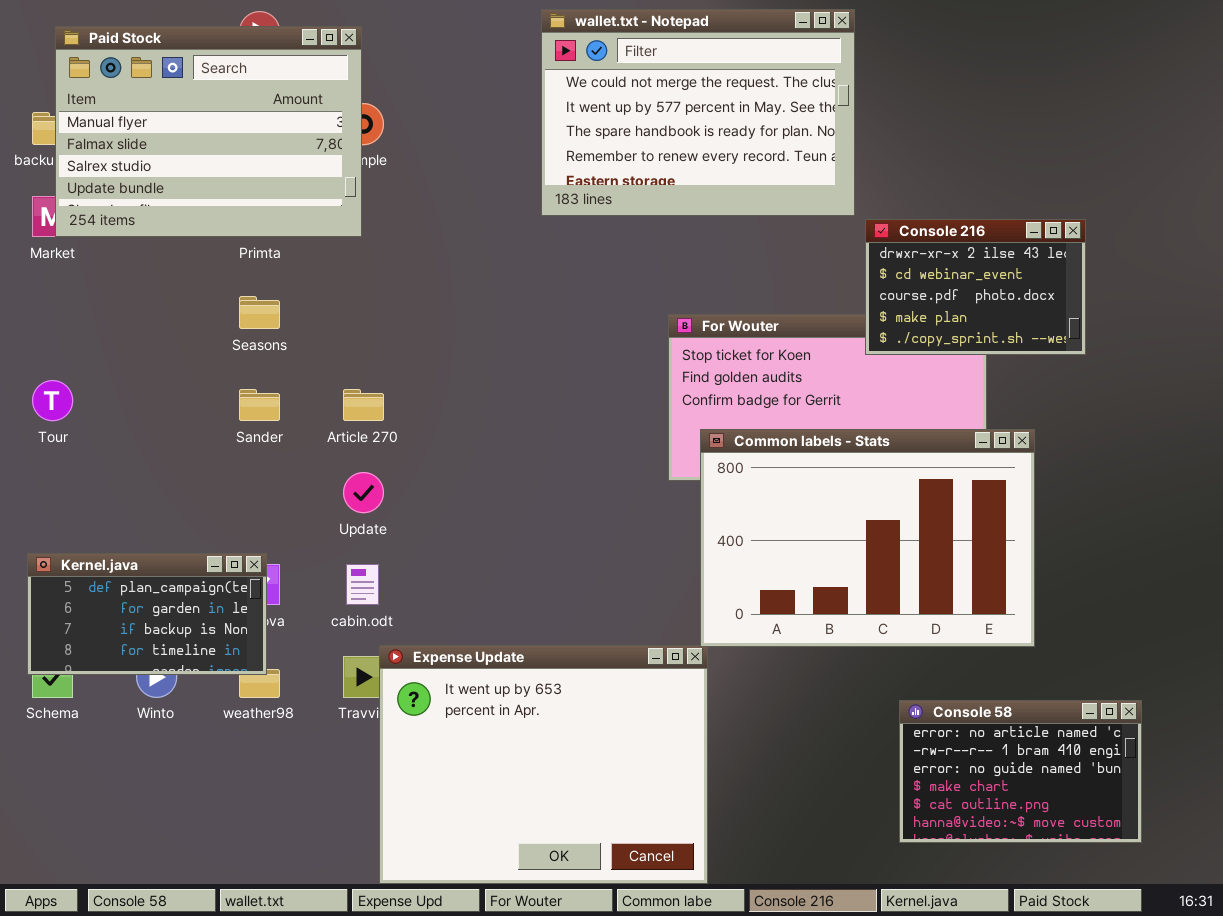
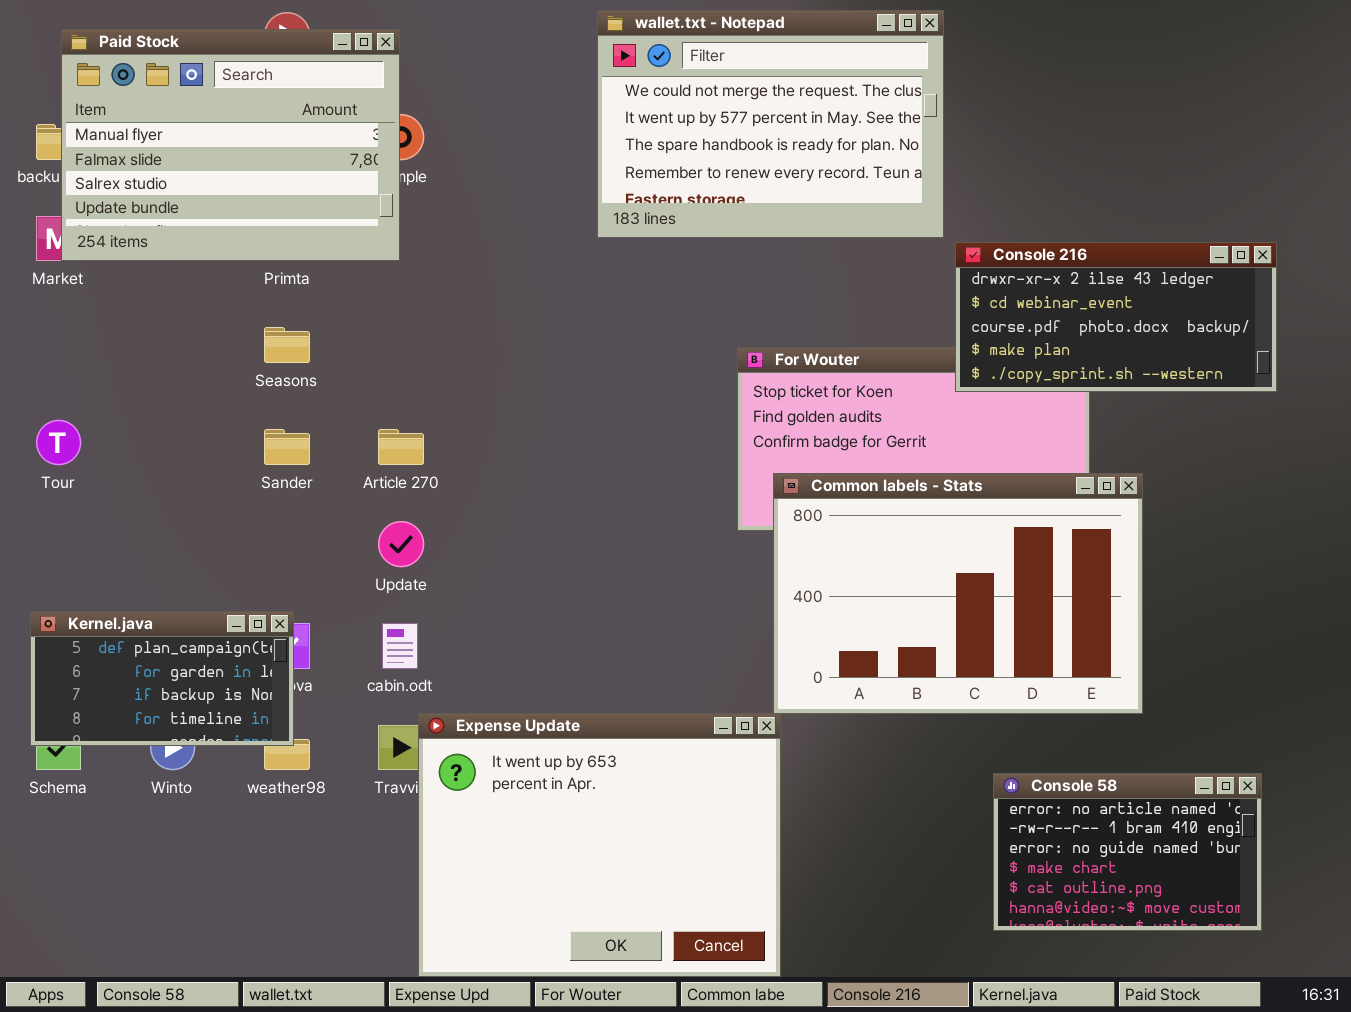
Console 216: [865,219,1086,355] -> [955,242,1277,392], resized

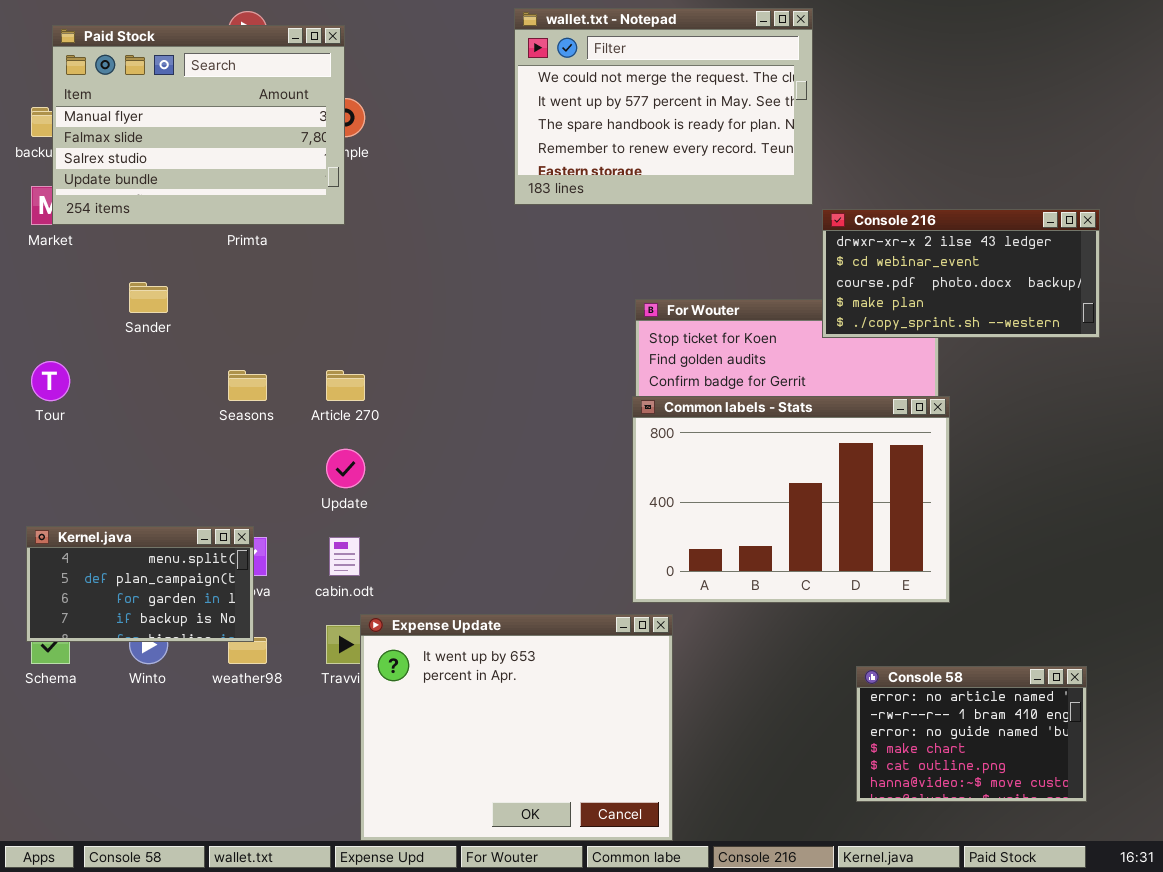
Seasons: [264,327,310,363] -> [228,370,267,401], moved
Sander: [264,429,310,465] -> [129,282,168,313], moved
Common labels - Stats: [773,473,1143,714] -> [632,396,950,603], moved
Kernel.java: [30,611,294,746] -> [26,526,254,642], scrolled up 1 row

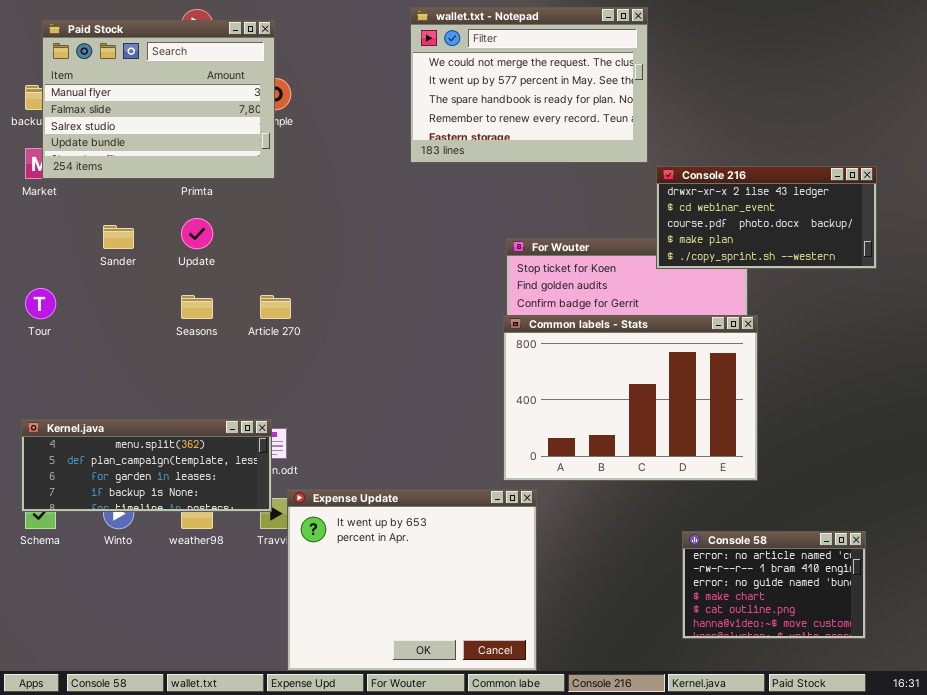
Update: [326,449,365,488] -> [181,218,213,249], moved
Kernel.java: [26,526,254,642] -> [21,419,272,512], resized

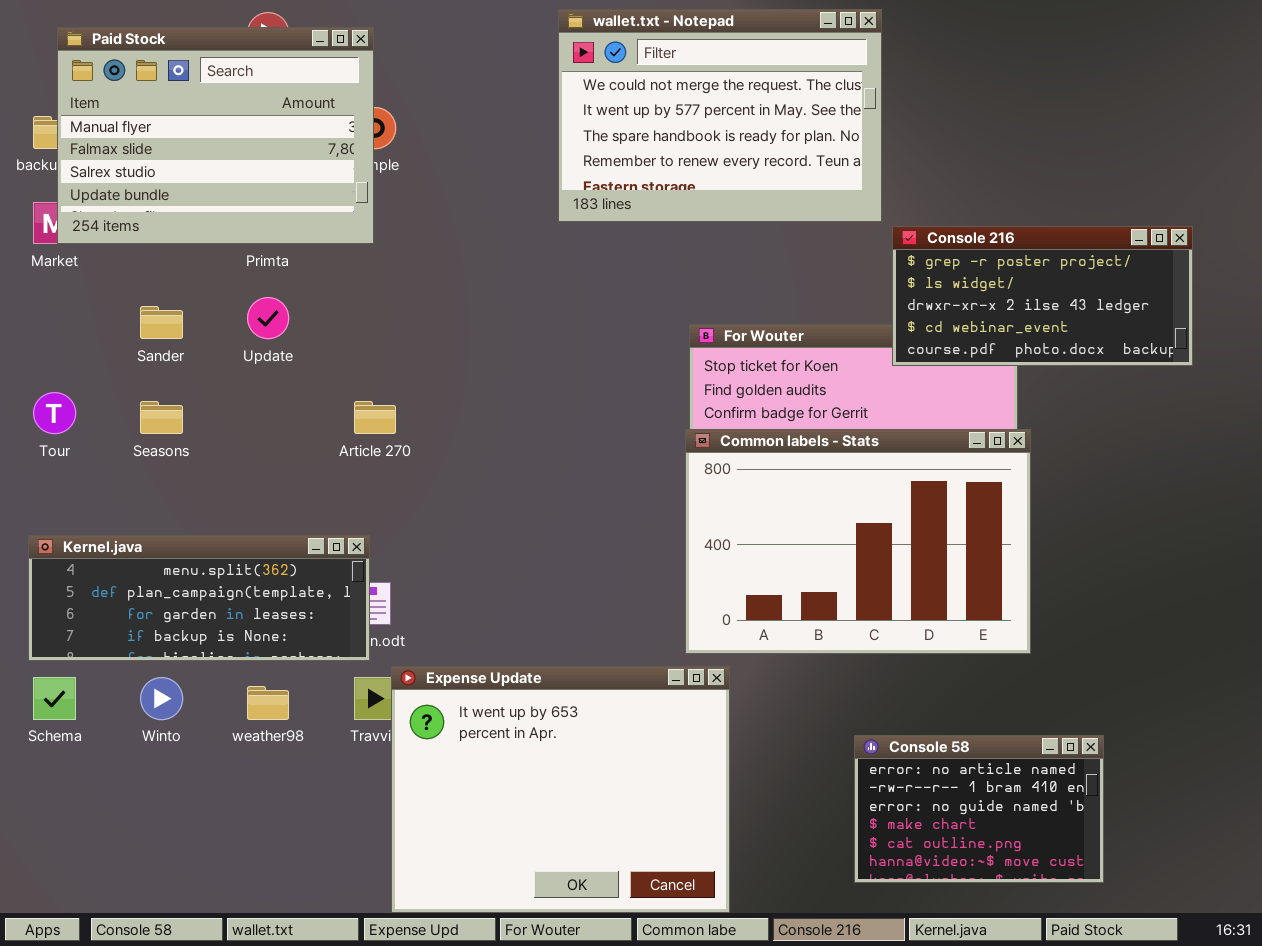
Console 216: [656,166,877,269] -> [892,226,1193,366], scrolled up 2 rows
Seasons: [181,295,213,319] -> [140,401,183,434], moved
Kernel.java: [21,419,272,512] -> [28,535,370,661], moved
Console 58: [682,531,866,639] -> [854,735,1104,883], moved

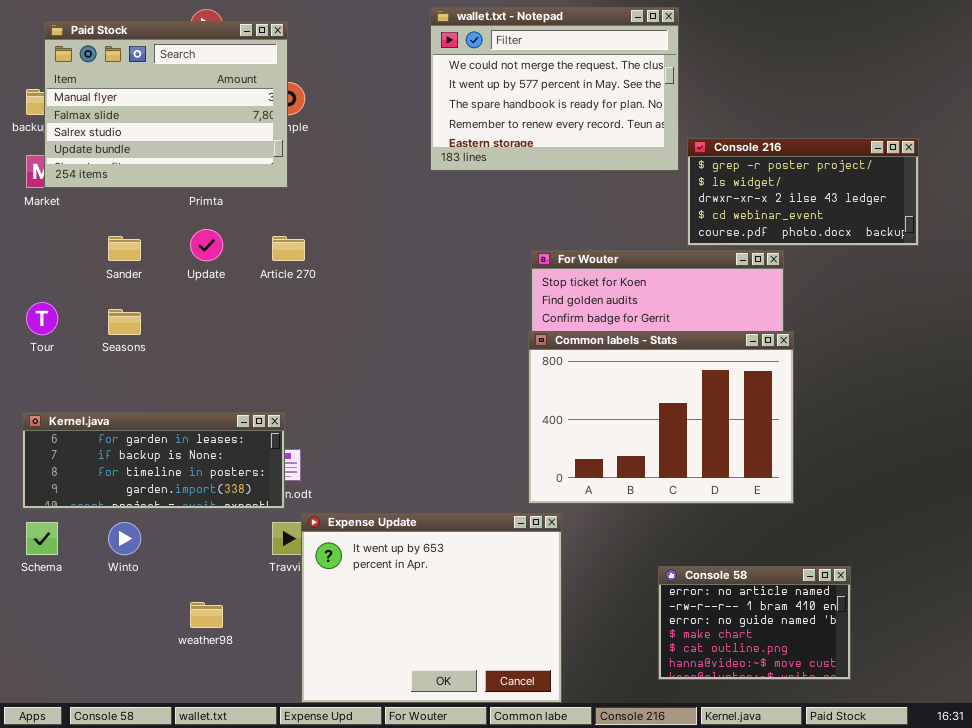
Console 216: [892,226,1193,366] -> [687,138,919,246], moved
Article 270: [354,401,396,434] -> [272,236,305,261], moved
Kernel.java: [28,535,370,661] -> [22,412,285,509], scrolled down 2 rows
weather98: [247,686,289,720] -> [190,602,223,628], moved

